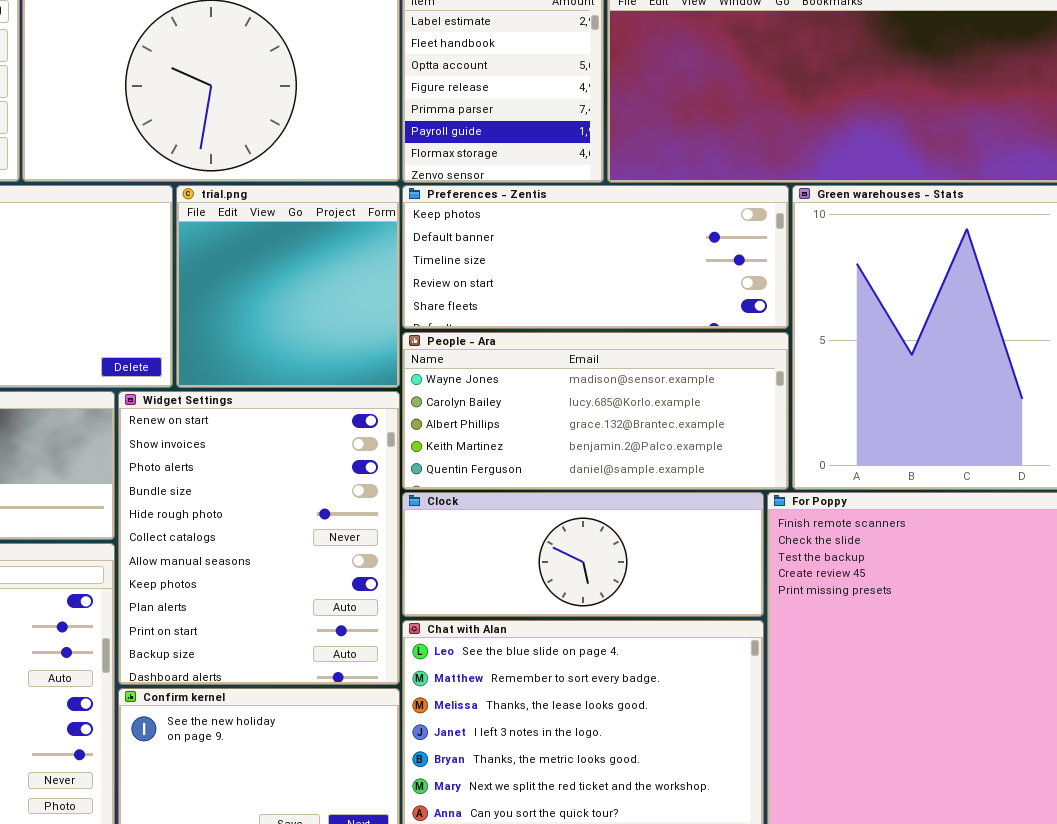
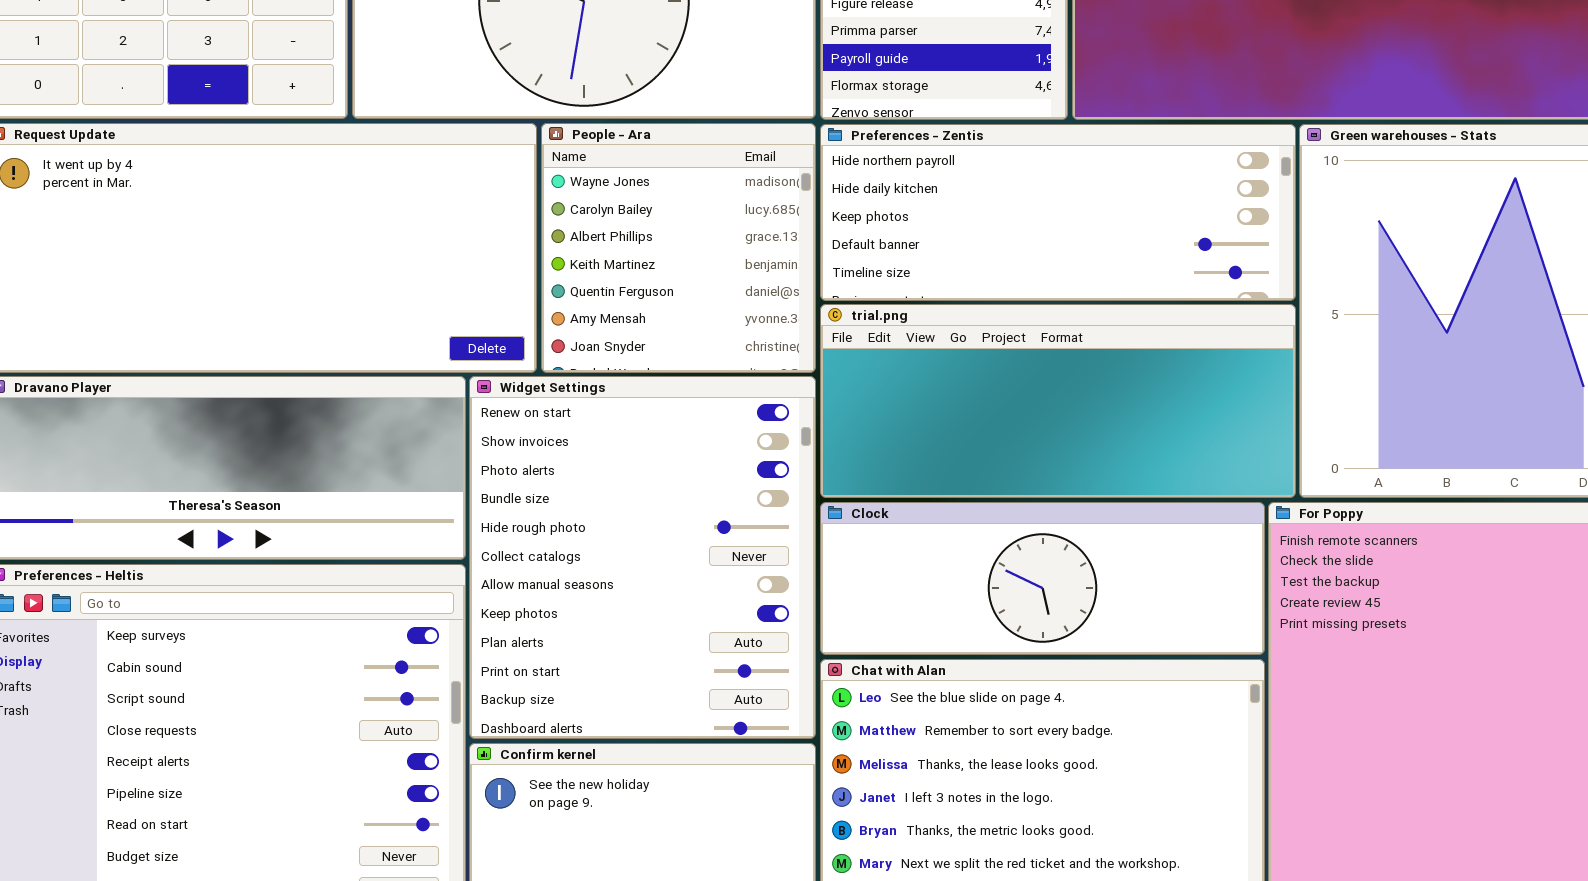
trial.png: [176,185,400,388] -> [820,304,1296,498], moved, resized
Preferences - Zentis: [402,185,789,329] -> [820,124,1296,301], scrolled up 2 rows
People - Ara: [402,332,789,490] -> [541,123,816,373], moved, resized

